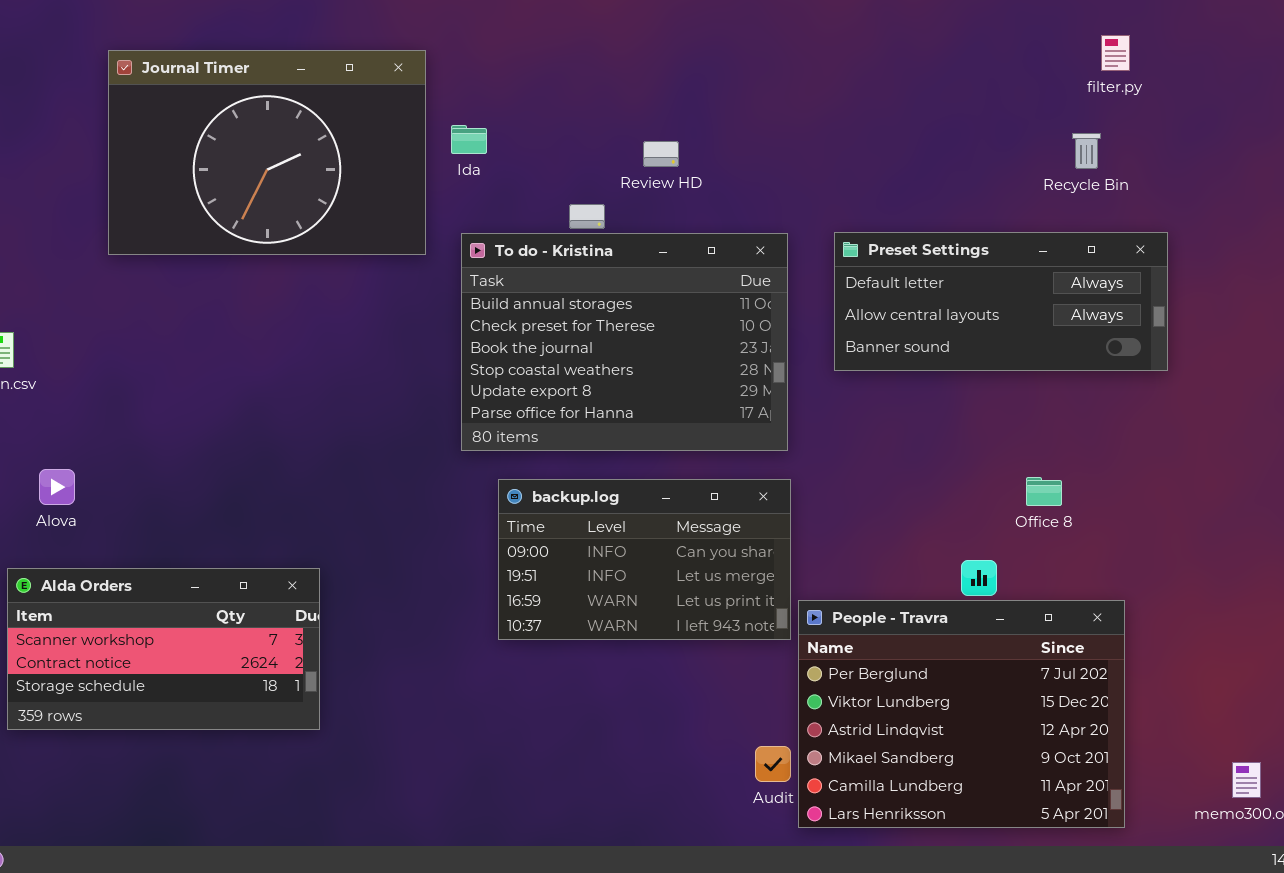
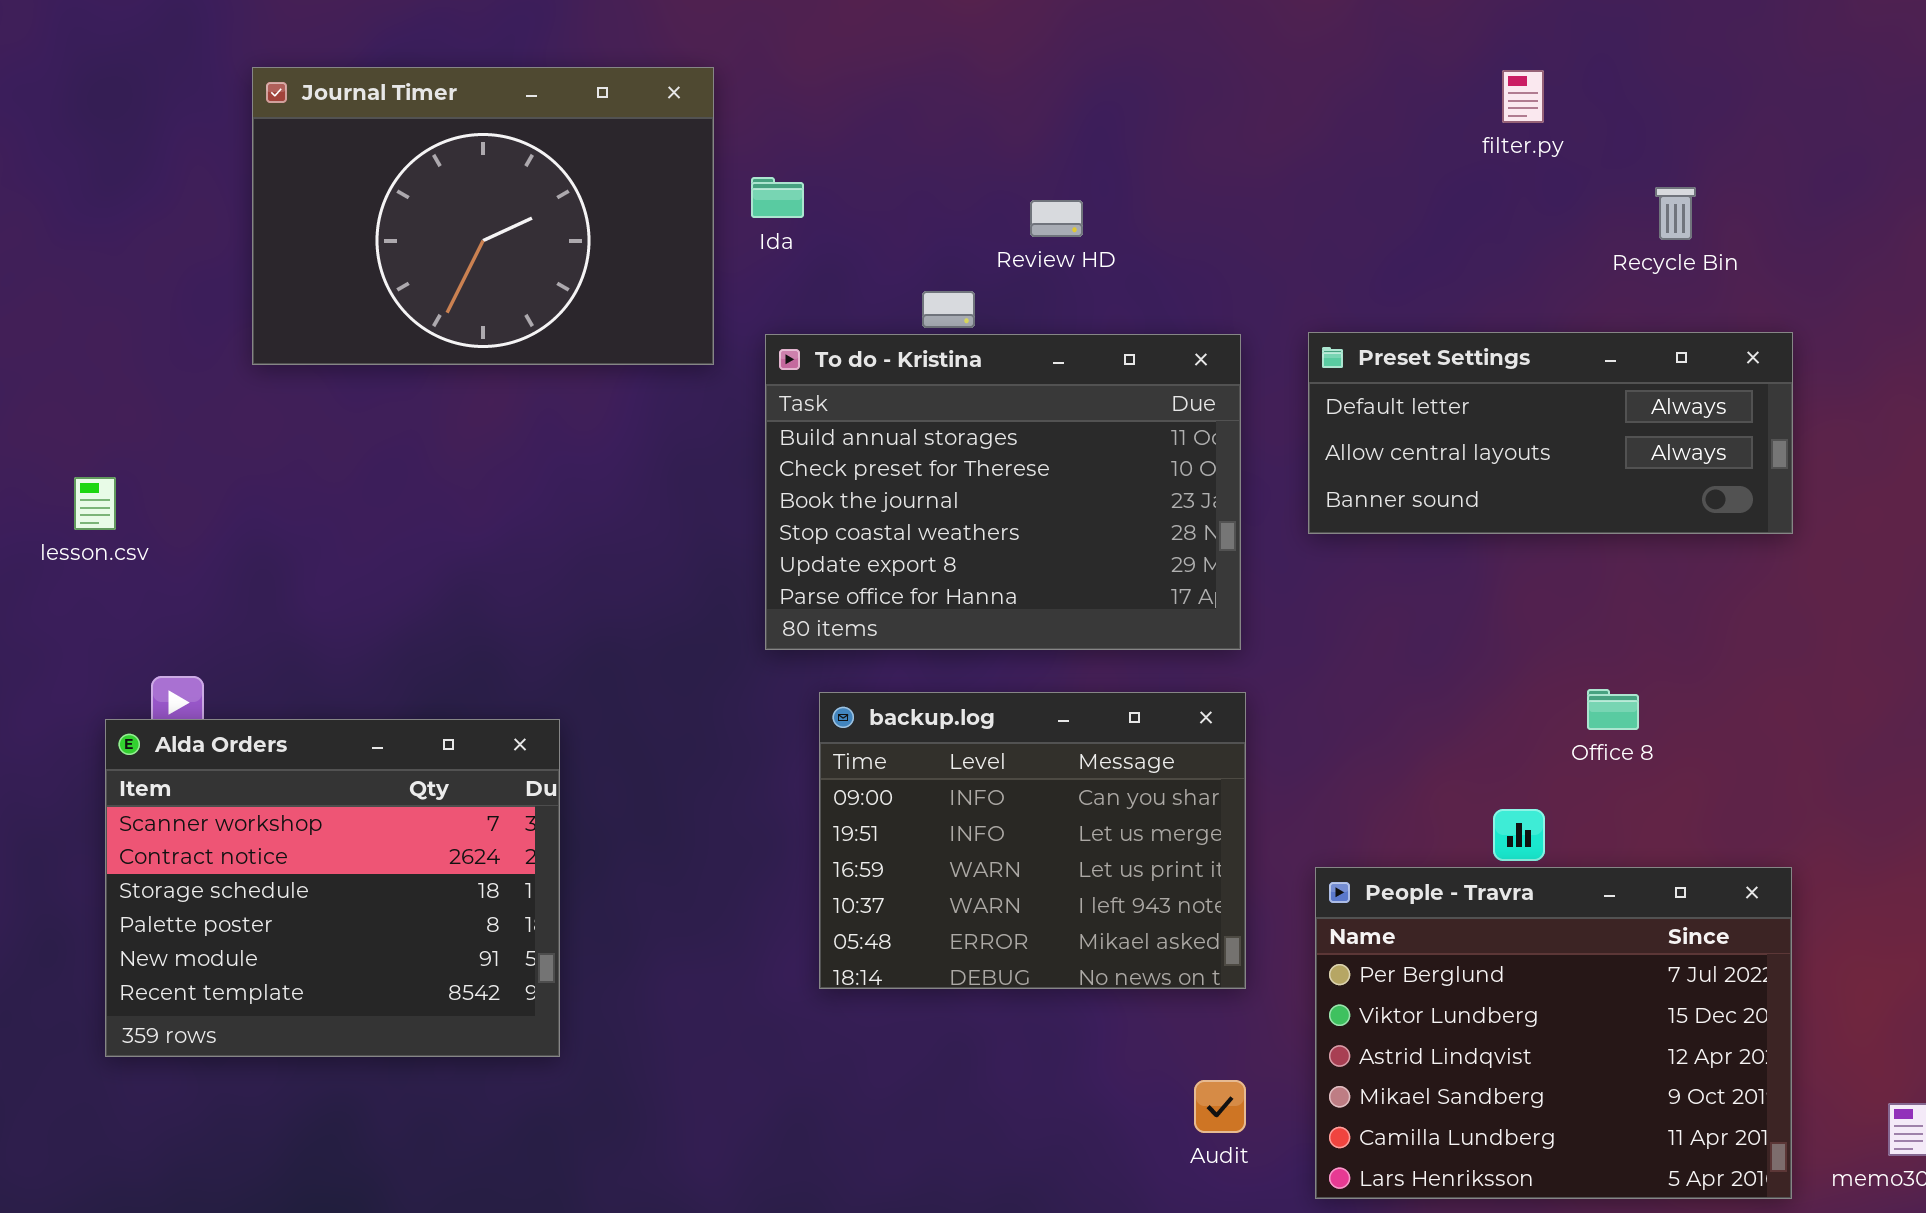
filter.py: [1101,35,1130,71] -> [1502,70,1544,123], moved
backup.log: [498,479,791,640] -> [819,692,1246,989], resized
Alda Orders: [7,568,320,730] -> [105,719,560,1057], resized
People - Travra: [798,600,1125,828] -> [1315,867,1792,1199], moved

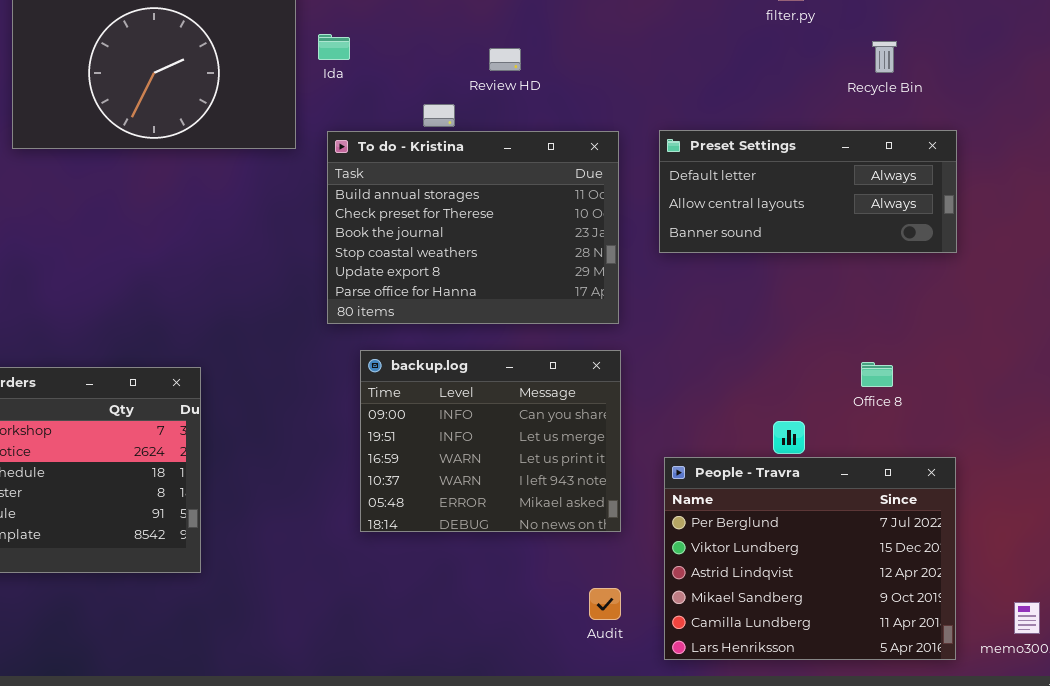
Office 8: [1587,689,1639,730] -> [861,362,893,387], moved

